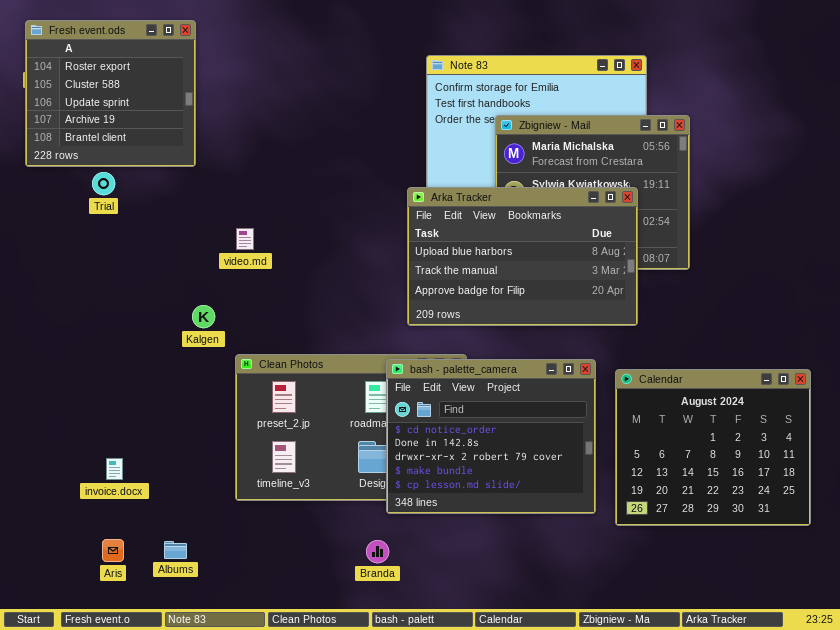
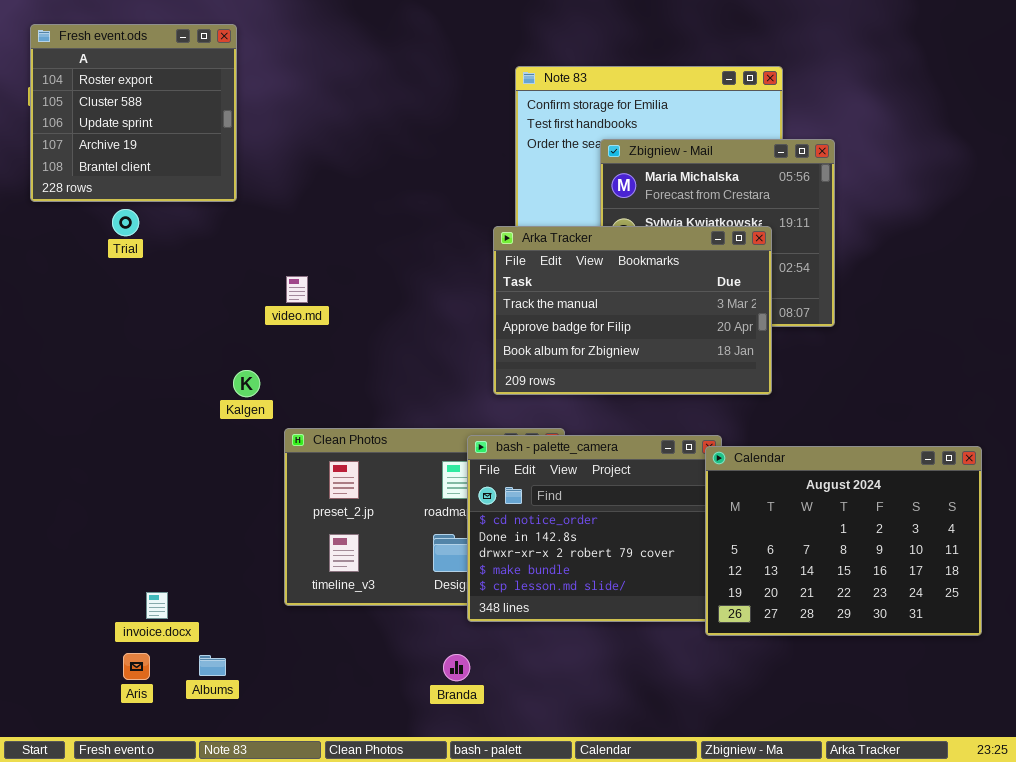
Arka Tracker: [407,187,638,326] -> [493,226,772,395], scrolled down 1 row
Calendar: [615,369,811,526] -> [705,446,982,636], resized
invoice.docx: [106,458,123,480] -> [146,592,168,619], moved

